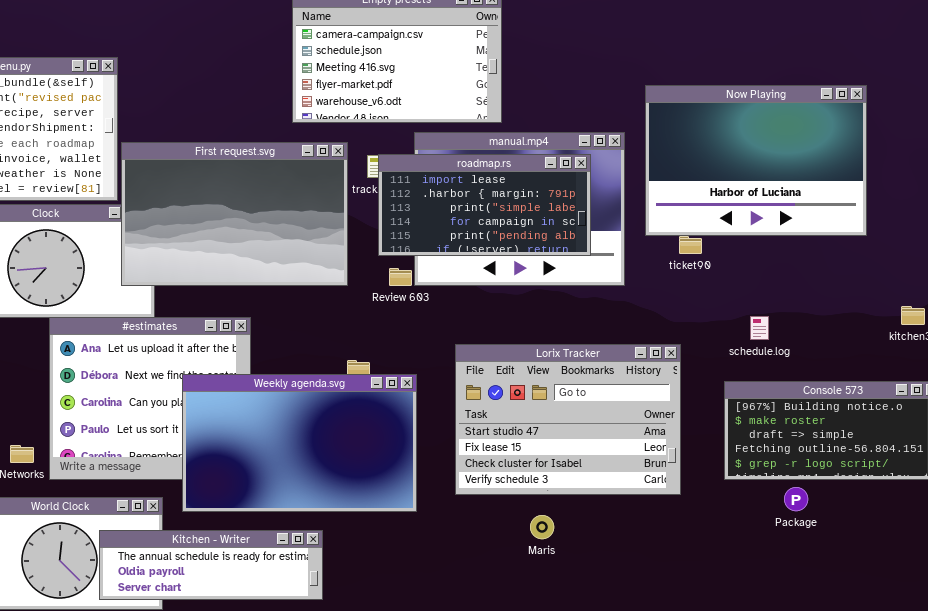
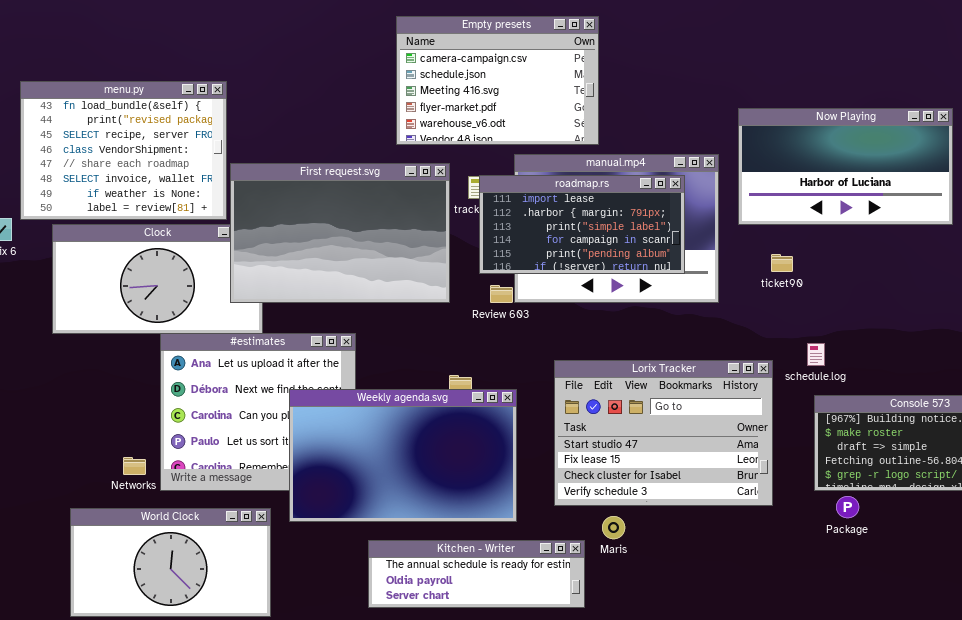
Now Playing: [645,85,867,236] -> [738,108,953,225], resized
schedule.log: [750,316,769,340] -> [807,343,825,366], moved
Package: [784,487,808,511] -> [836,496,859,518], moved
Maris: [530,515,554,539] -> [602,516,625,539], moved
Kitchen - Writer: [99,530,323,600] -> [368,540,585,608], moved

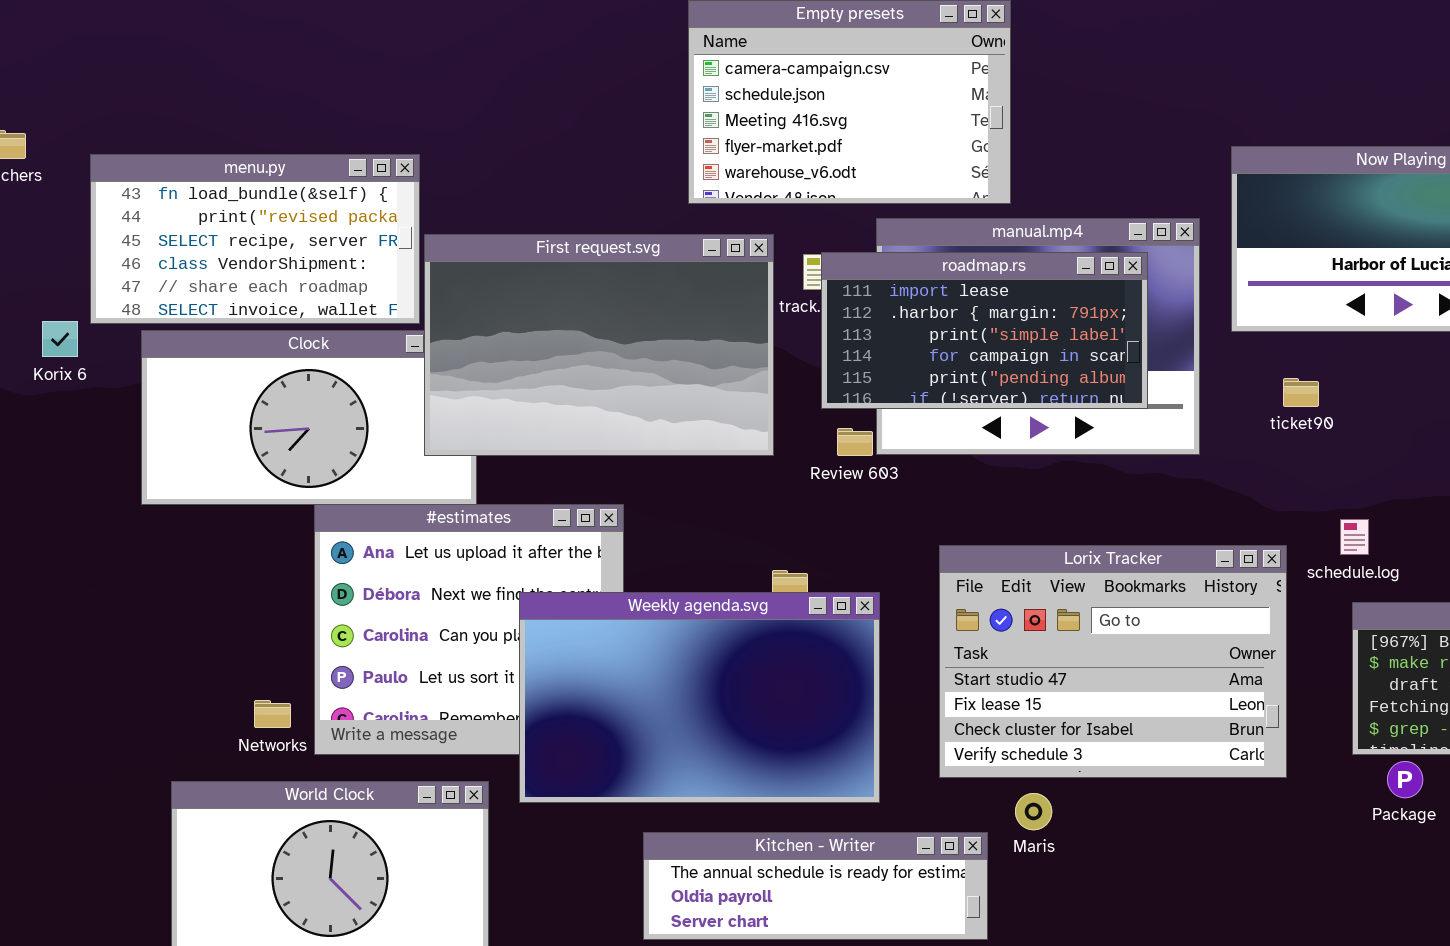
menu.py: [20,81,227,220] -> [90,154,420,324], resized

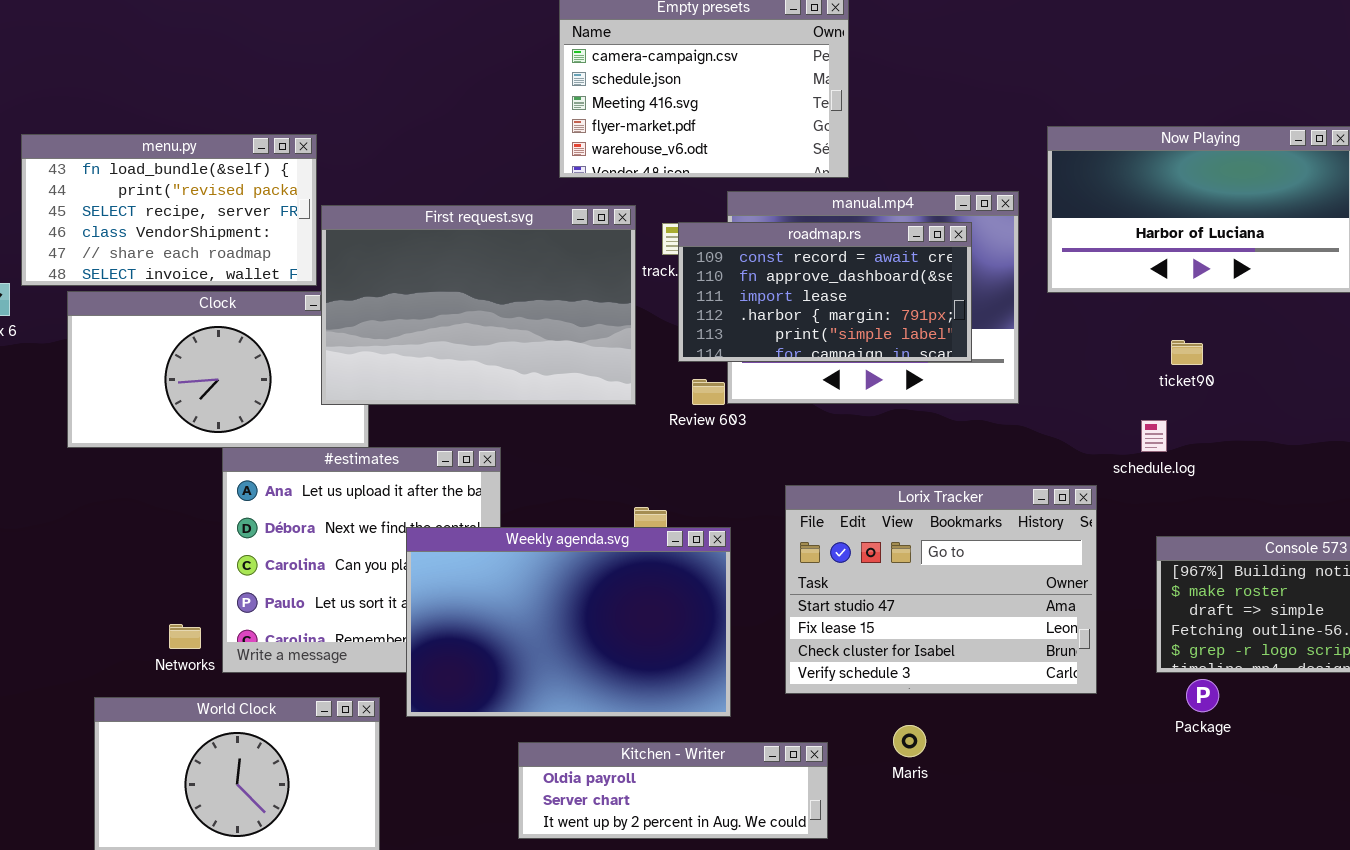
roadmap.rs: [821,252,1148,409] -> [678,222,972,362], scrolled up 2 rows
ticket90: [1283,378,1319,407] -> [1171,340,1203,365], moved
schedule.log: [1340,519,1369,555] -> [1141,420,1167,452], moved
Maris: [1015,793,1052,830] -> [893,725,926,757], moved
Kitchen - Writer: [643,832,988,940] -> [518,742,828,839], scrolled down 1 row

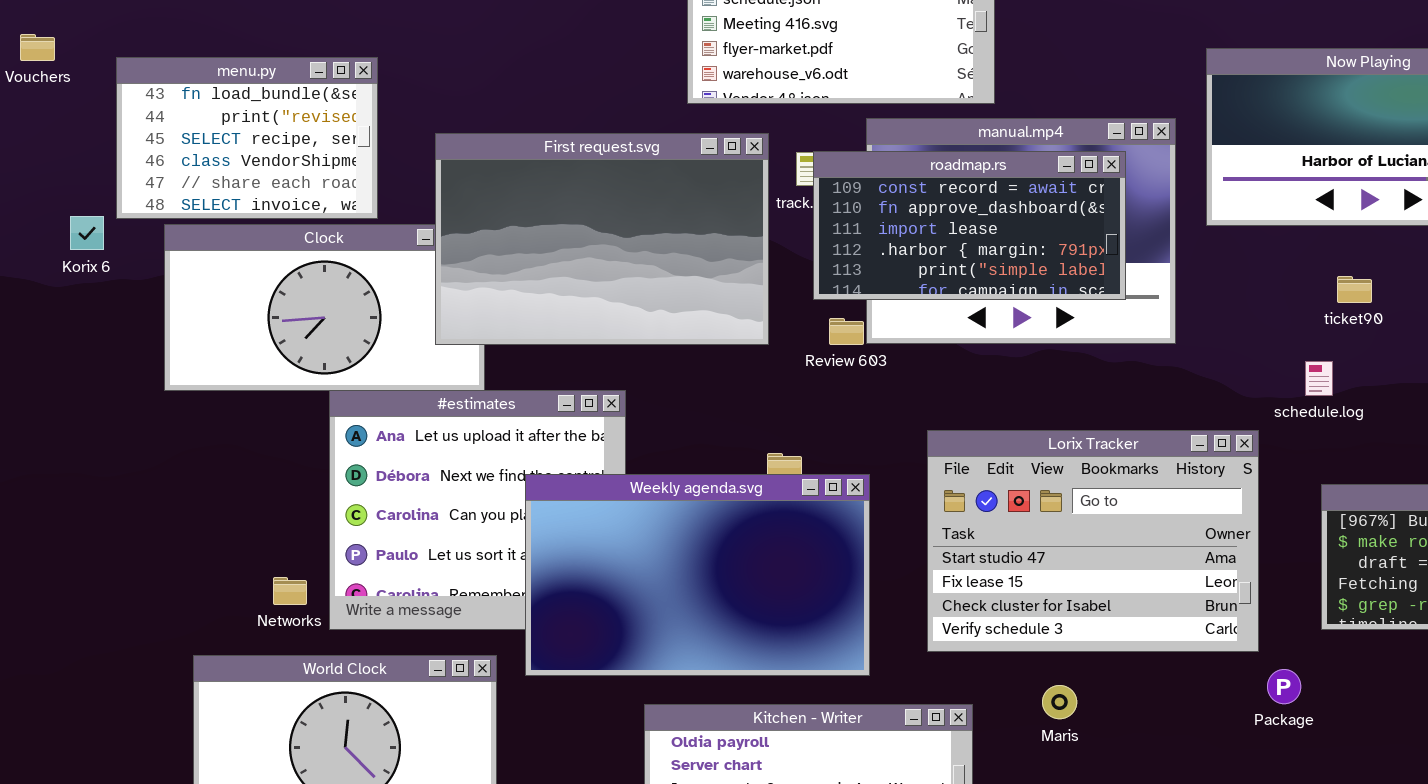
menu.py: [21,134,317,286] -> [116,57,378,219], resized
Package: [1186,679,1219,712] -> [1267,669,1301,704], moved

